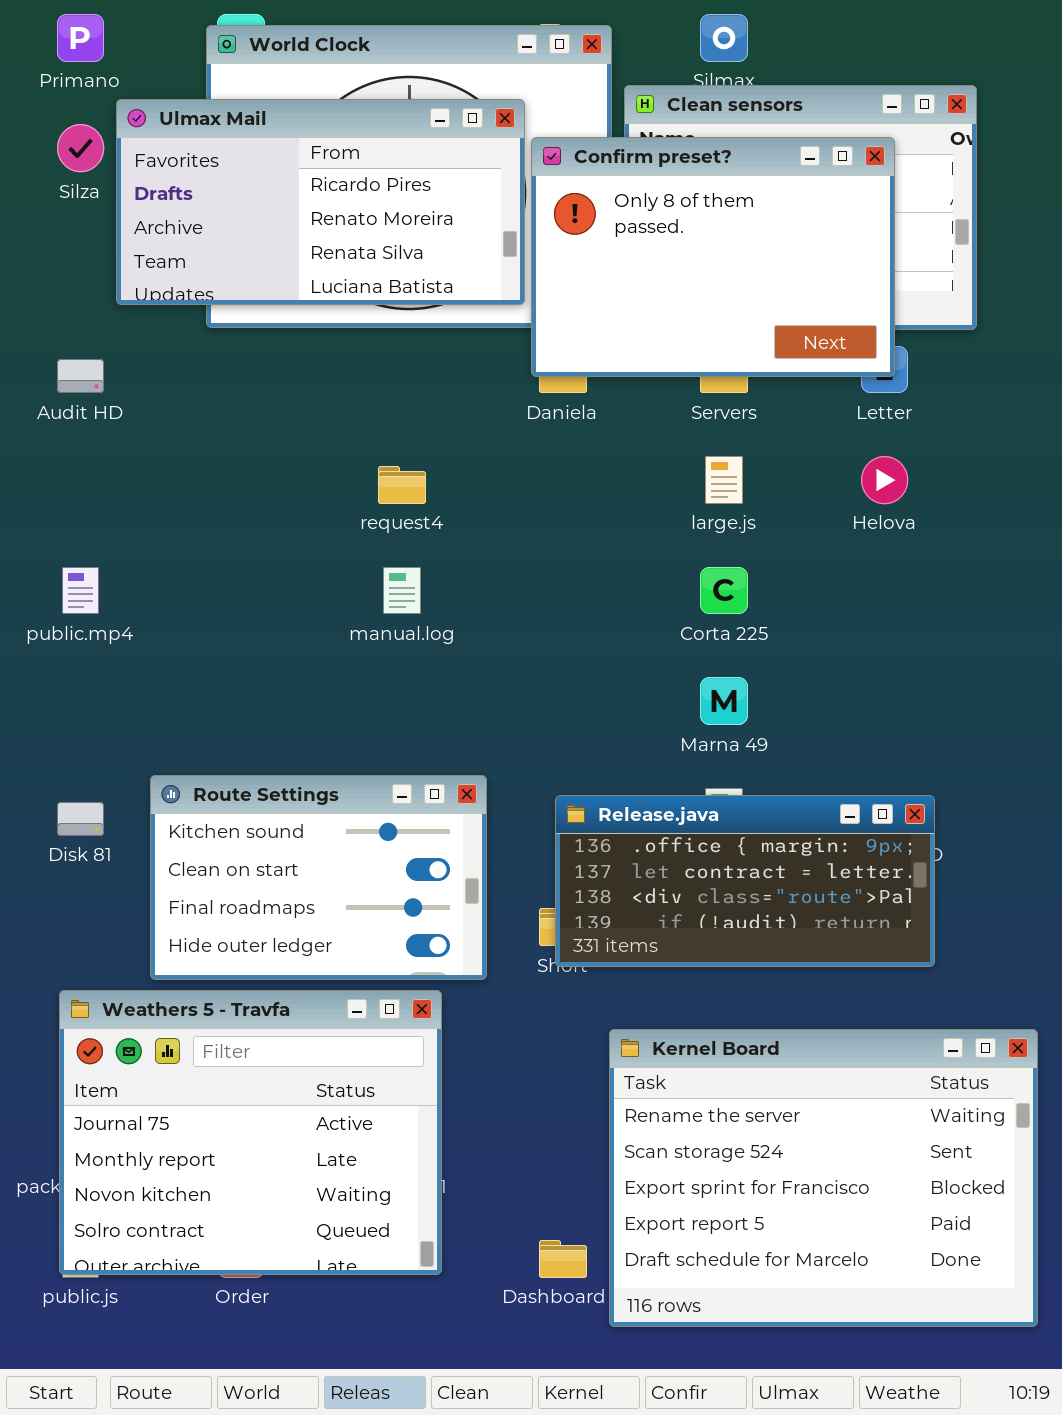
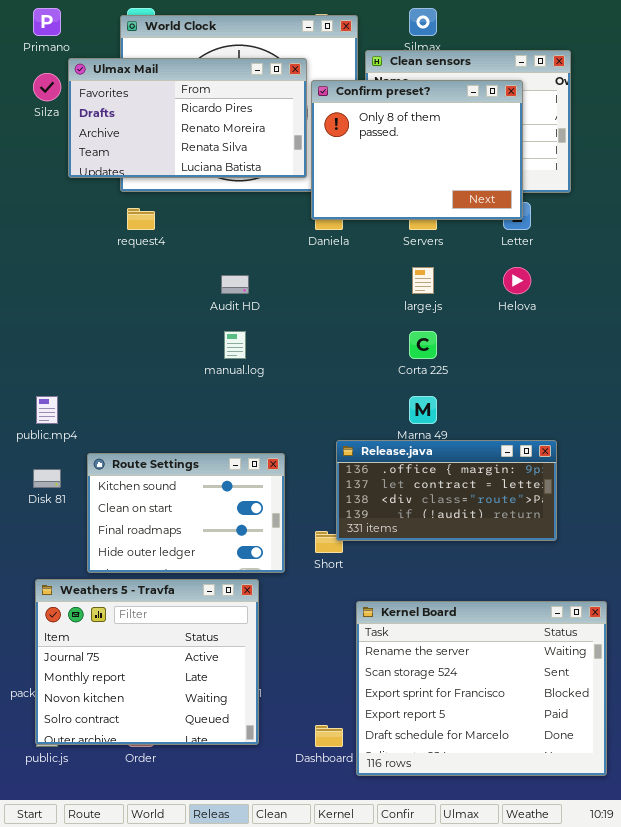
Audit HD: [57,359,104,393] -> [221,275,249,294], moved
request4: [378,466,426,504] -> [127,208,155,230], moved
public.mp4: [62,567,99,614] -> [36,396,58,424], moved
Release.java: [555,795,935,967] -> [336,440,557,541], moved

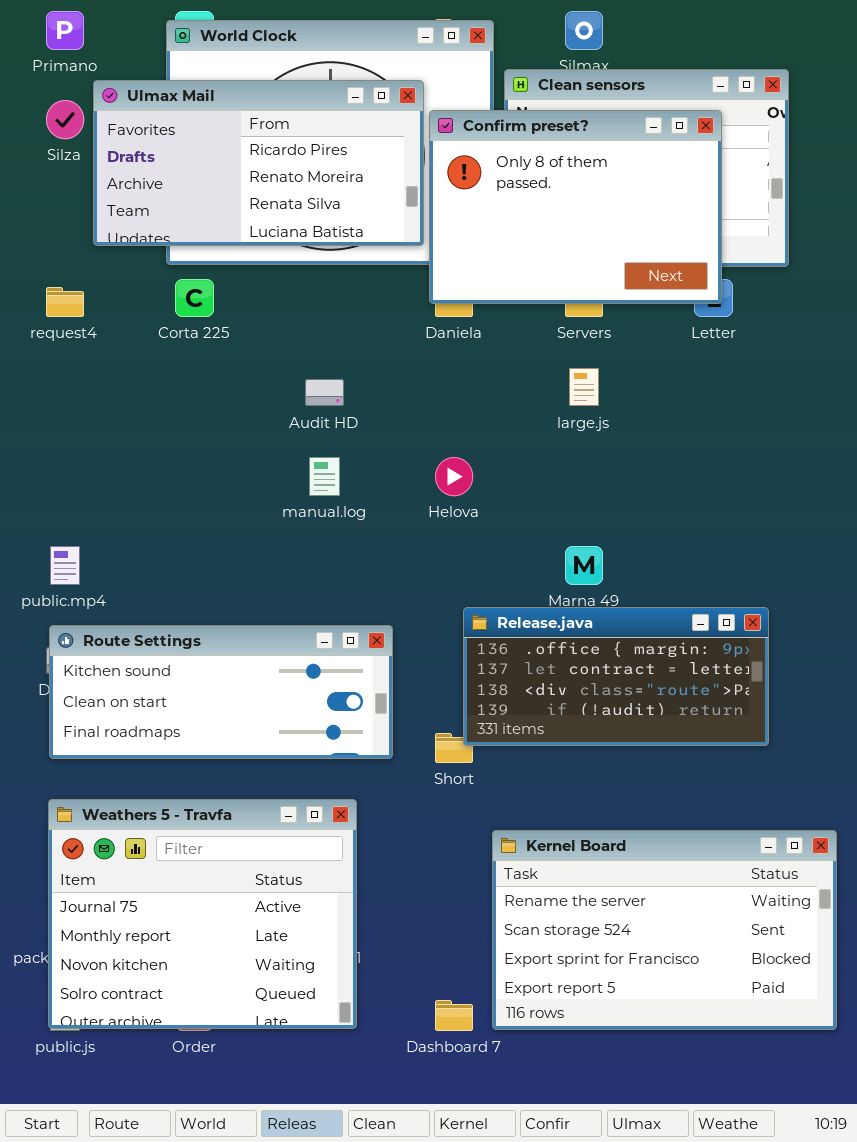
request4: [127,208,155,230] -> [46,287,84,317], moved
Helova: [503,267,531,294] -> [435,457,473,496], moved
Corta 225: [409,331,437,359] -> [175,279,214,317], moved
Route Settings: [87,453,285,573] -> [49,625,393,759], resized
Kernel Board: [356,601,607,776] -> [492,830,837,1030], resized

